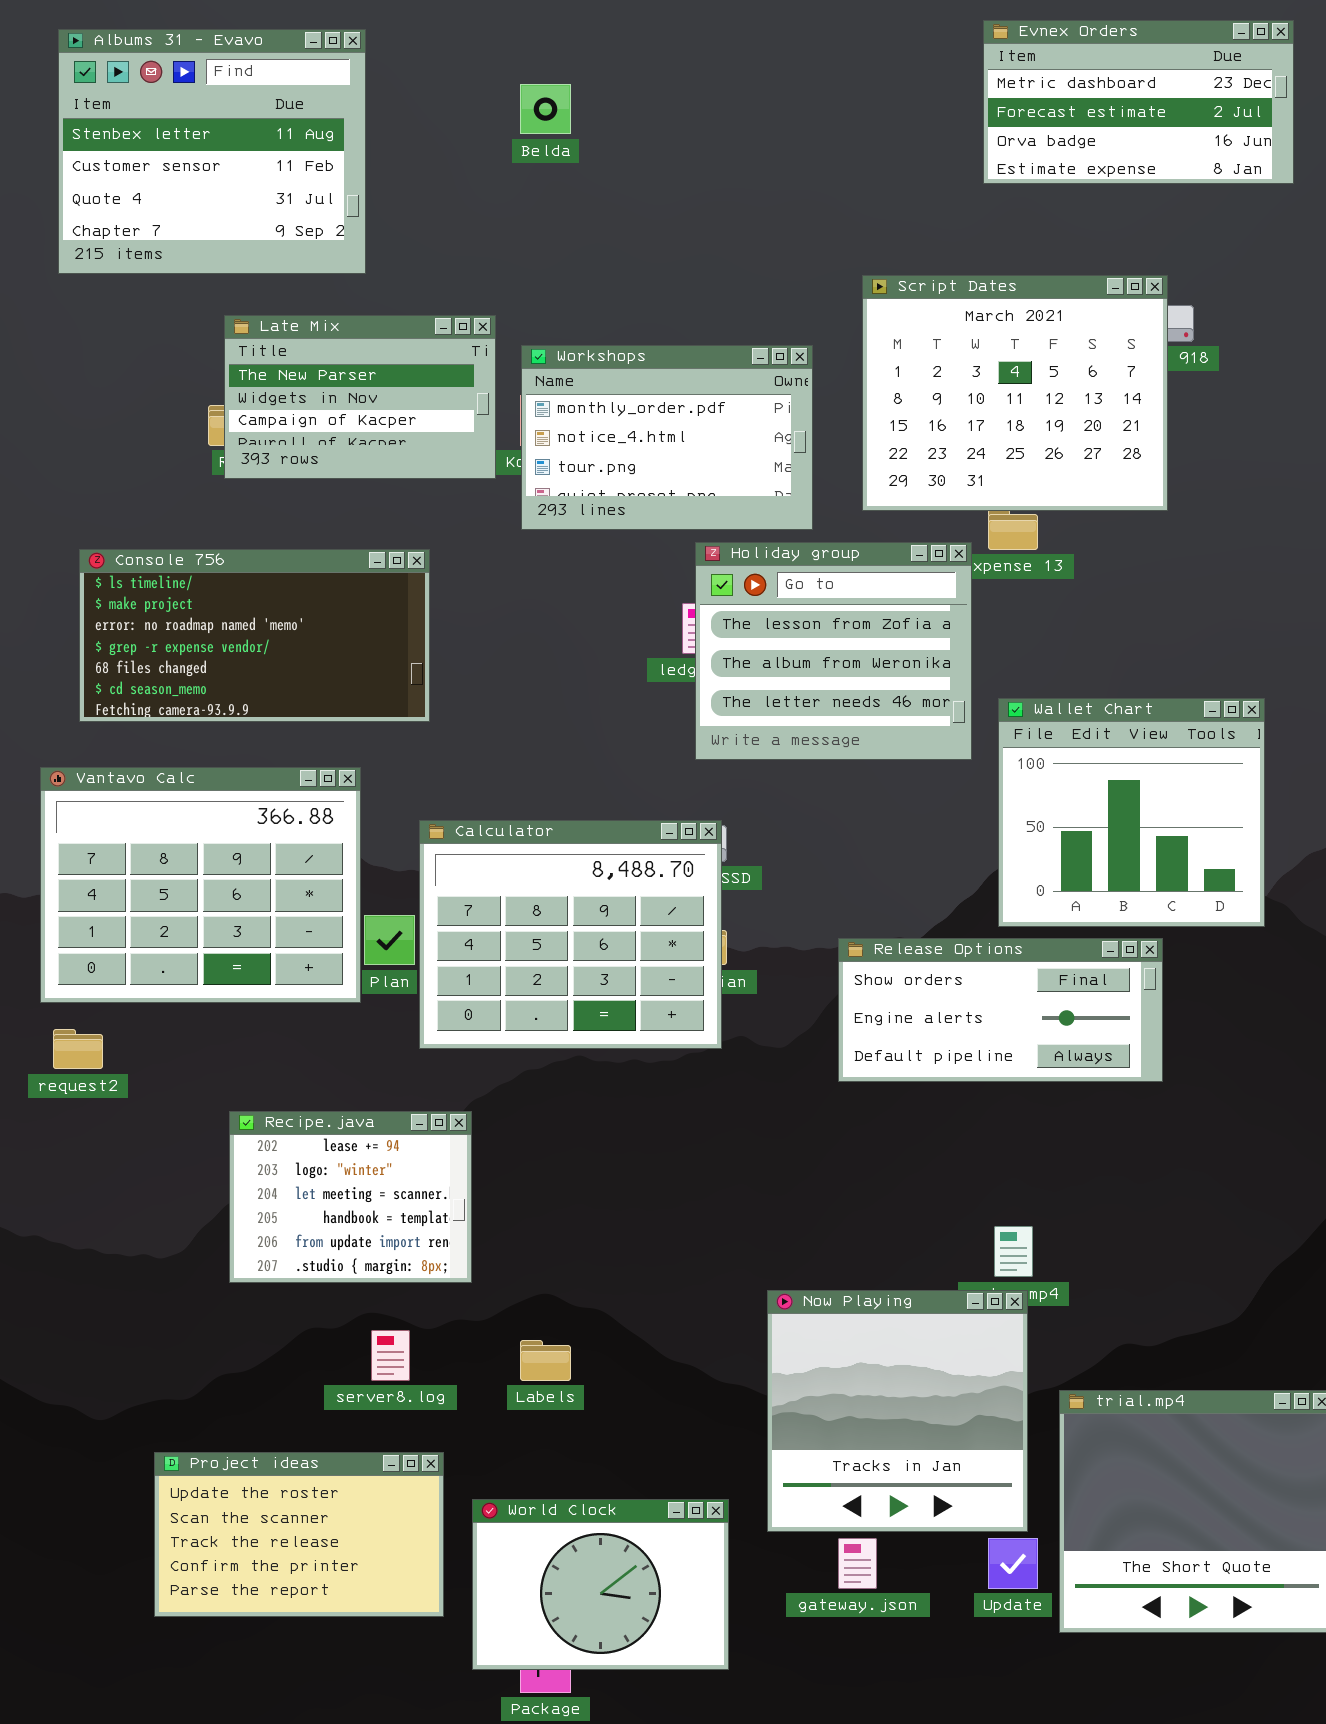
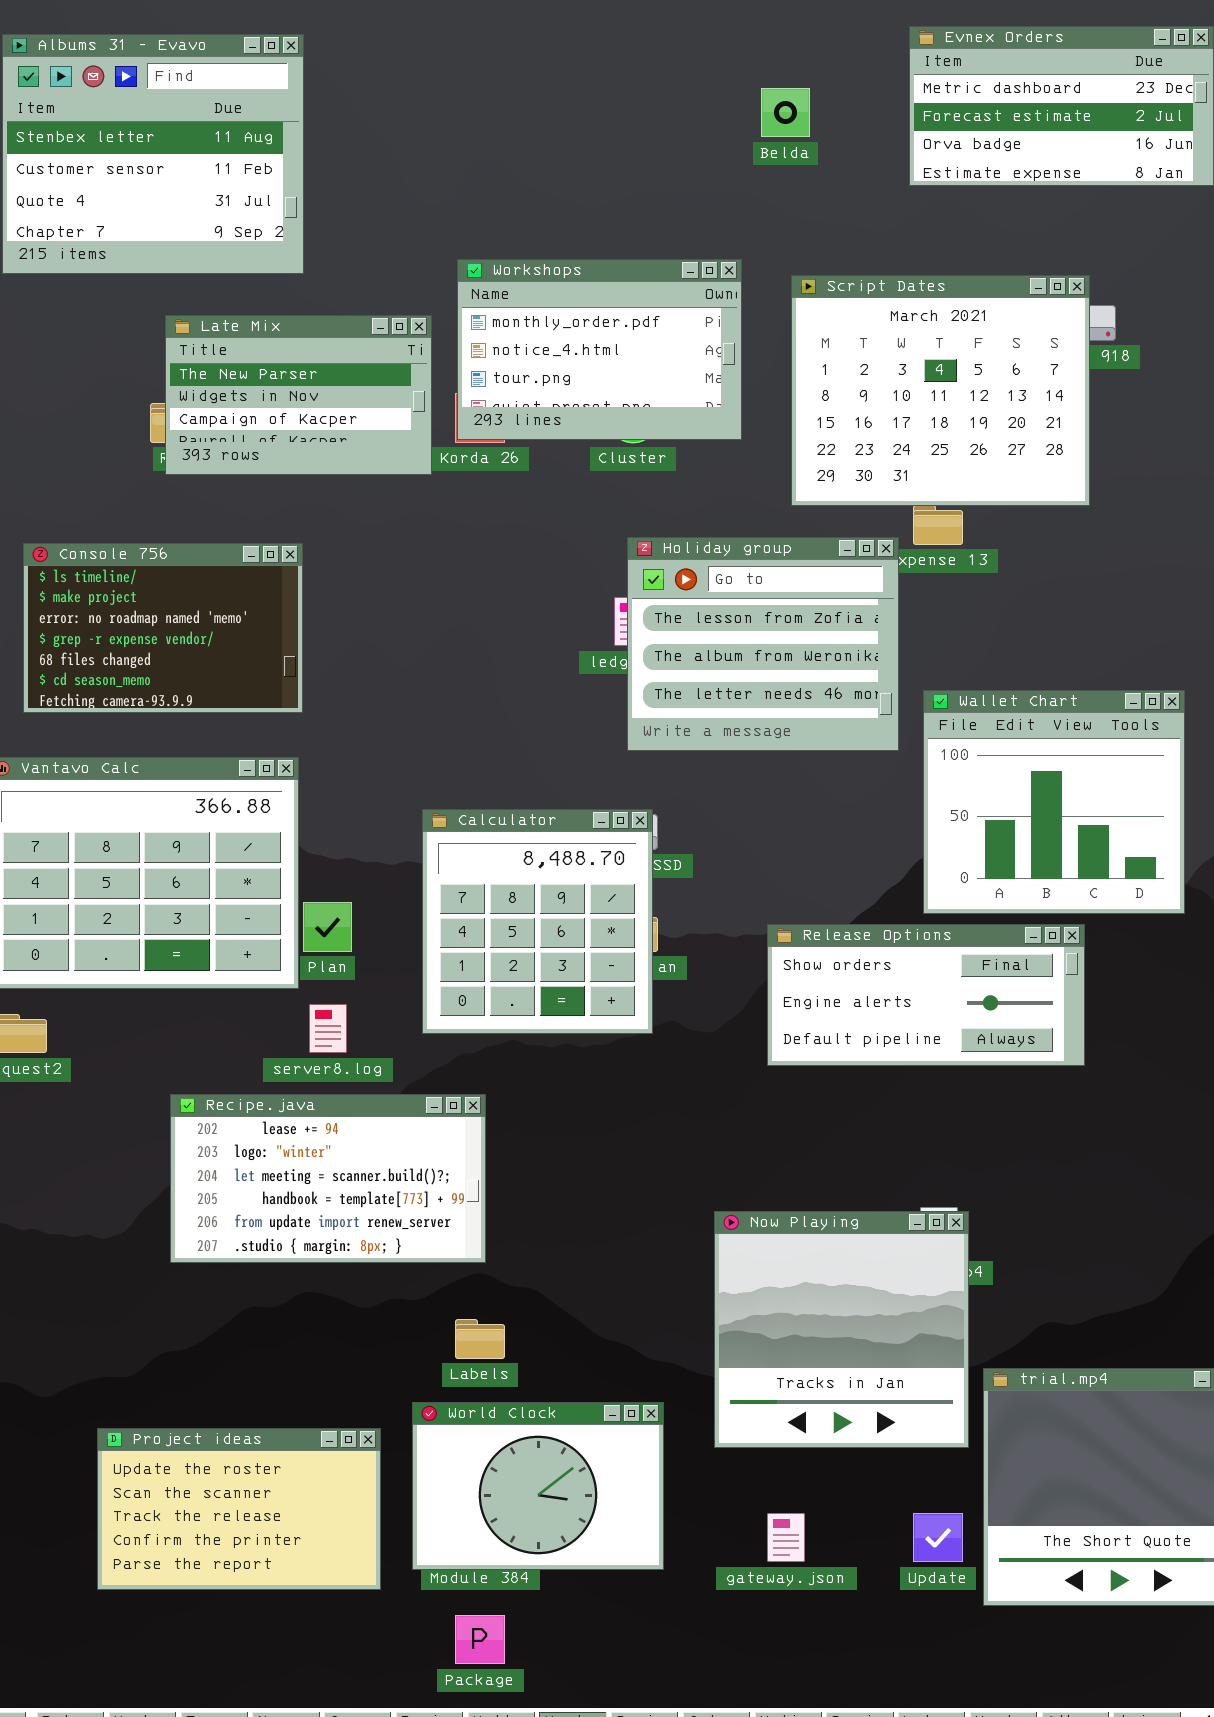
Belda: [520,84,571,134] -> [761,88,810,137], moved
Workshops: [521,345,813,530] -> [457,259,742,440], moved
Console 756: [79,549,430,722] -> [23,543,303,713], resized
Calculator: [419,820,722,1049] -> [422,809,653,1034], resized
Recipe.java: [229,1111,472,1283] -> [170,1094,486,1263], resized
Now Playing: [767,1290,1028,1532] -> [714,1211,969,1448], moved
server8.log: [371,1330,410,1381] -> [309,1004,347,1053], moved
World Clock: [472,1499,729,1670] -> [412,1402,664,1570], moved

